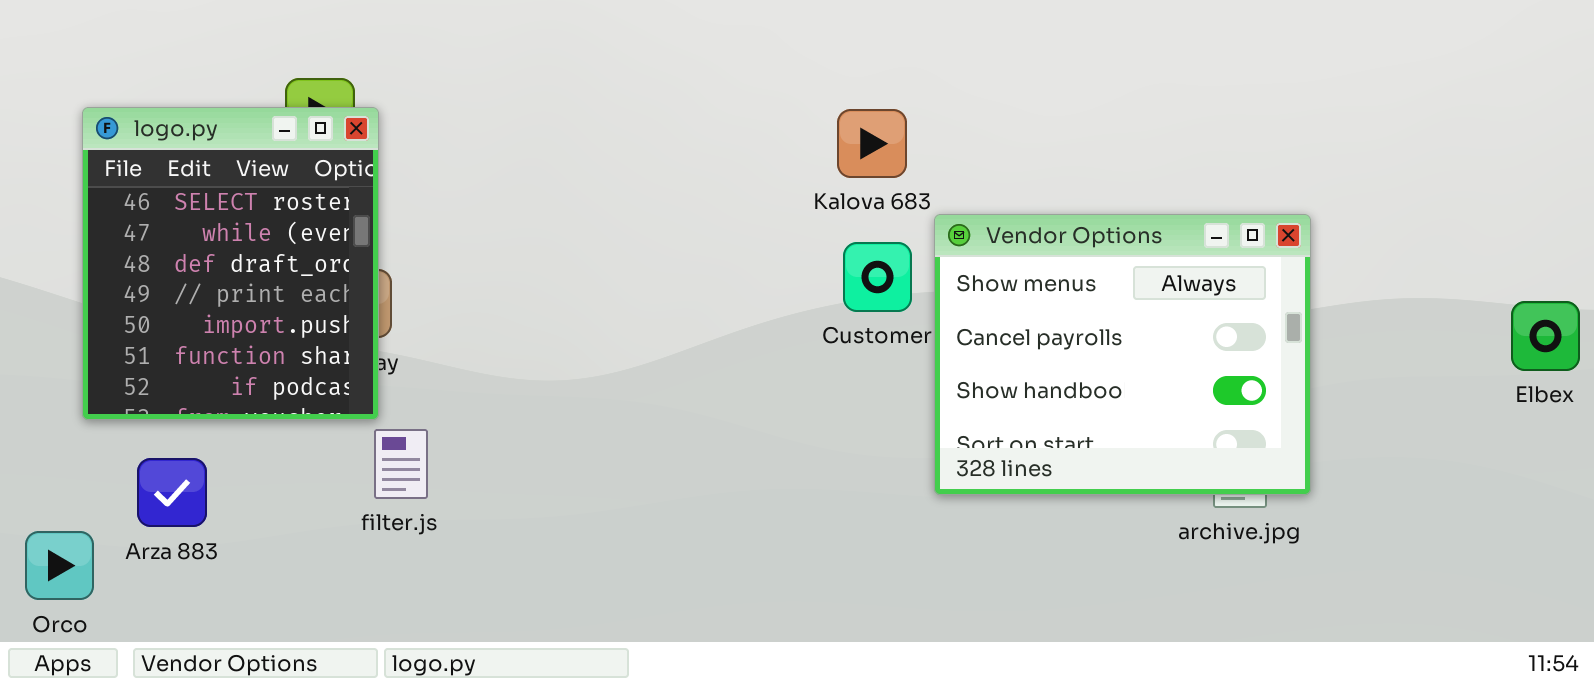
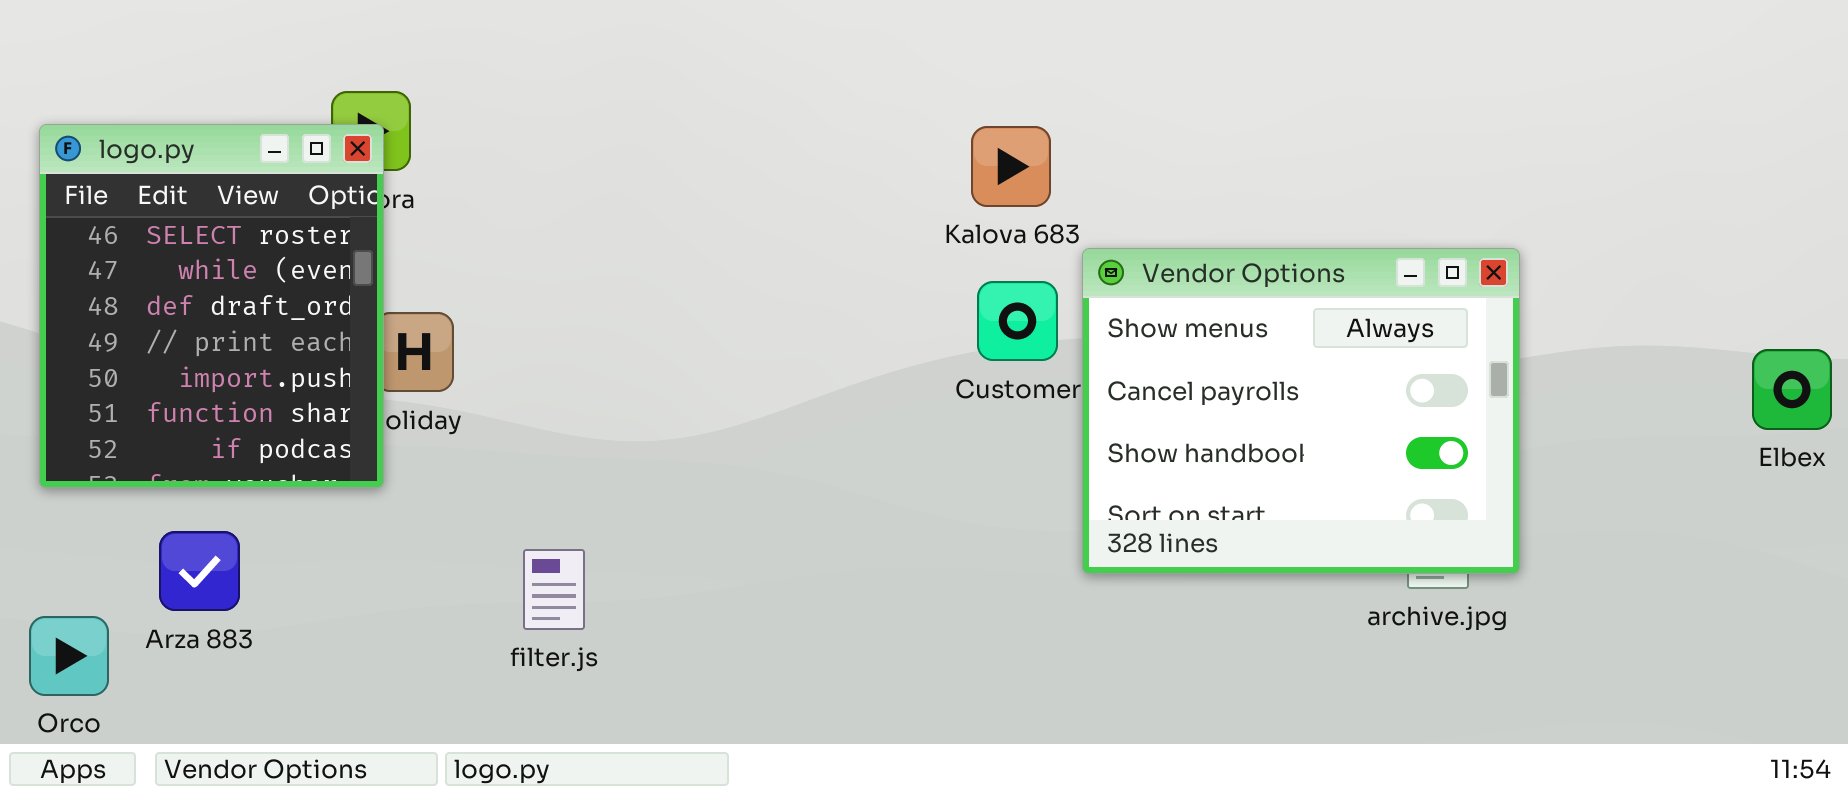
logo.py: [82,107,379,420] -> [39,124,384,488], moved
filter.js: [374,429,428,499] -> [523,549,585,630], moved

